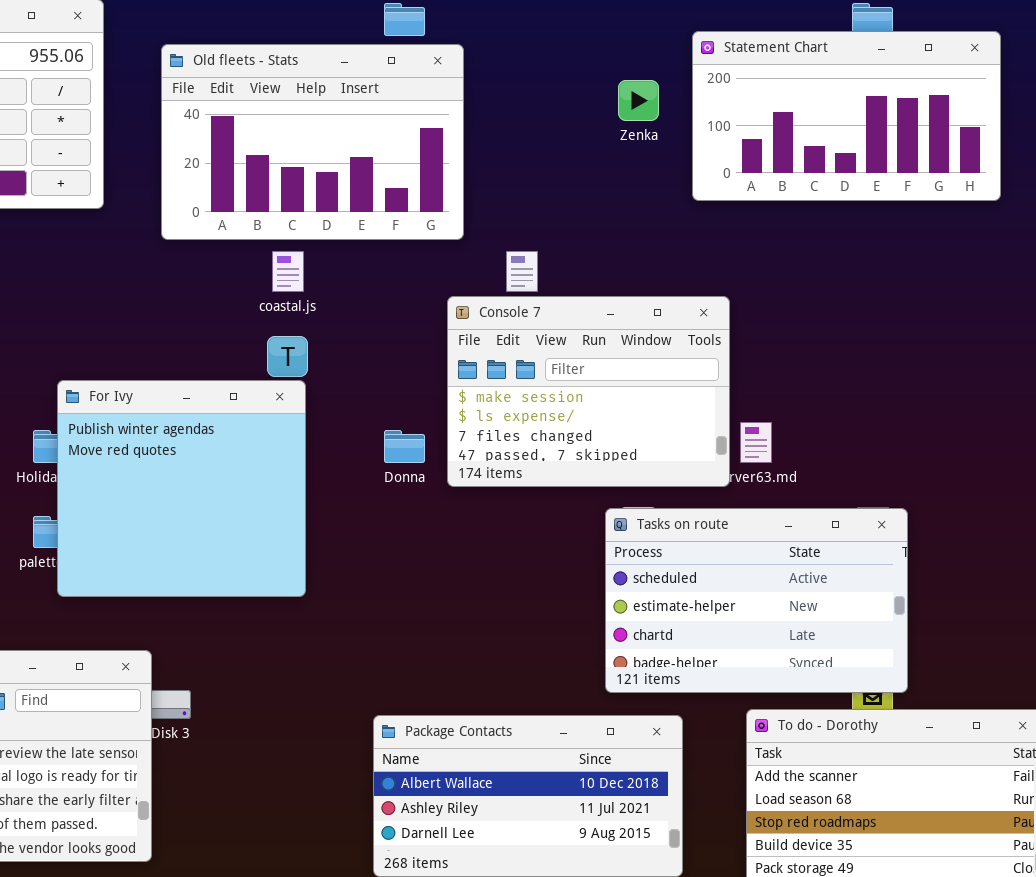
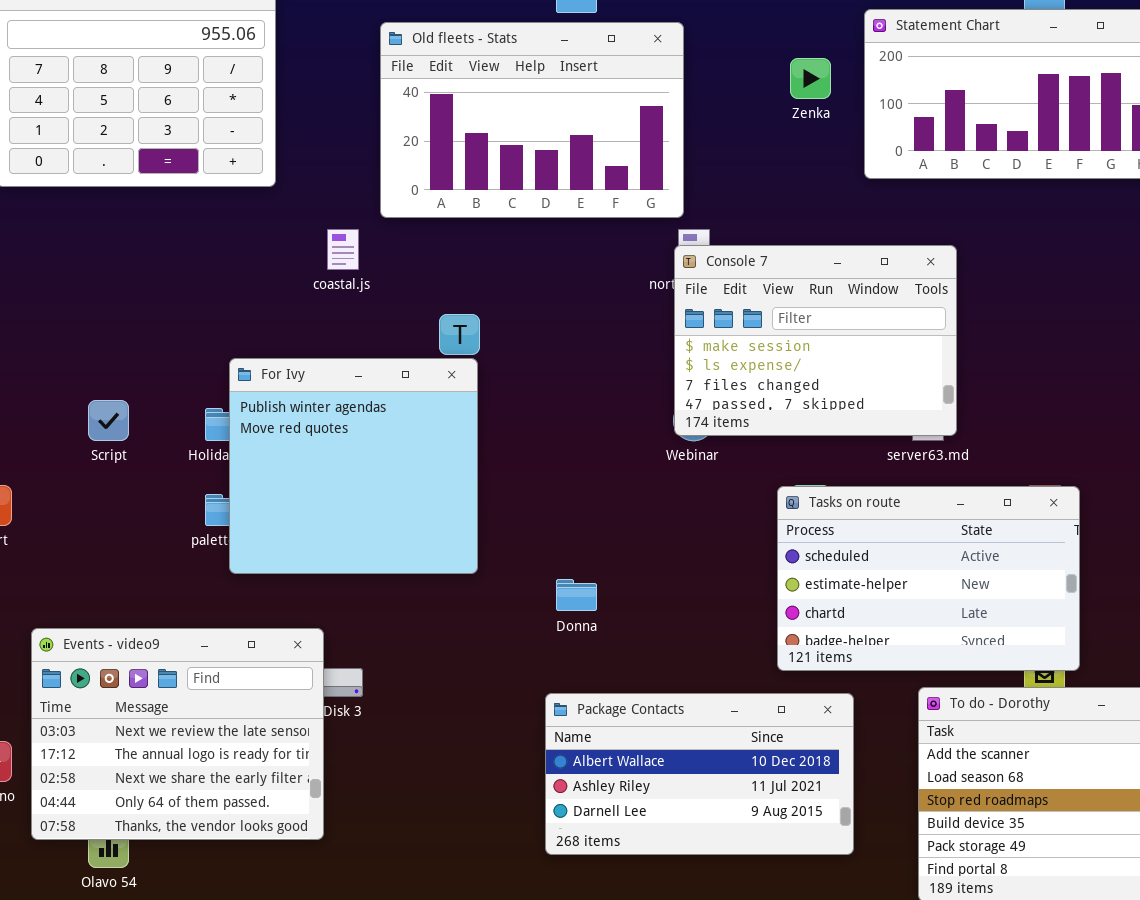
Old fleets - Stats: [161,44,464,240] -> [380,22,684,218], moved
coastal.js: [272,251,304,292] -> [327,229,359,270], moved
Console 7: [447,296,730,487] -> [674,245,957,436], moved
Donna: [384,430,425,463] -> [556,579,597,611], moved

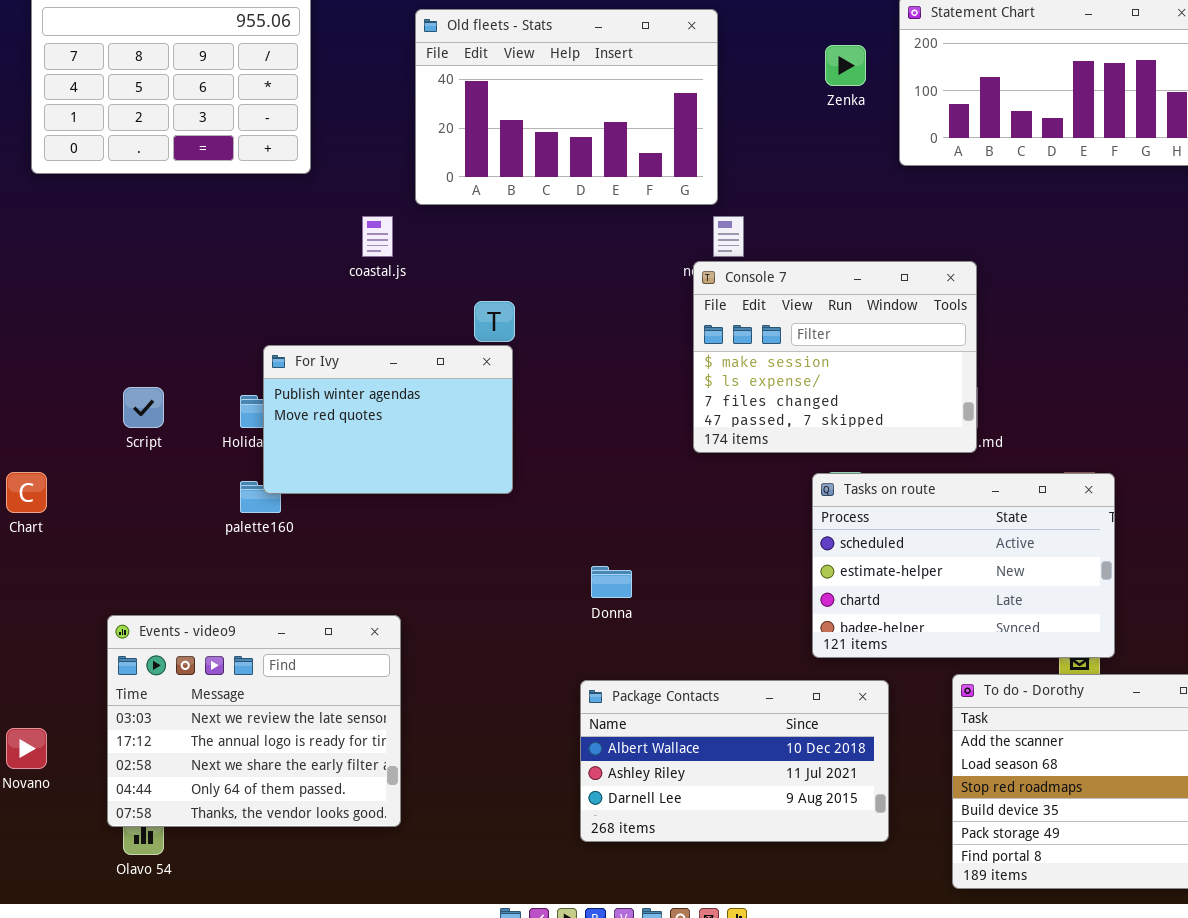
Console 7: [674,245,957,436] -> [693,261,977,453], moved
For Ivy: [229,358,478,574] -> [263,345,513,494], resized
Events - video9: [31,628,324,840] -> [107,615,401,827], moved

